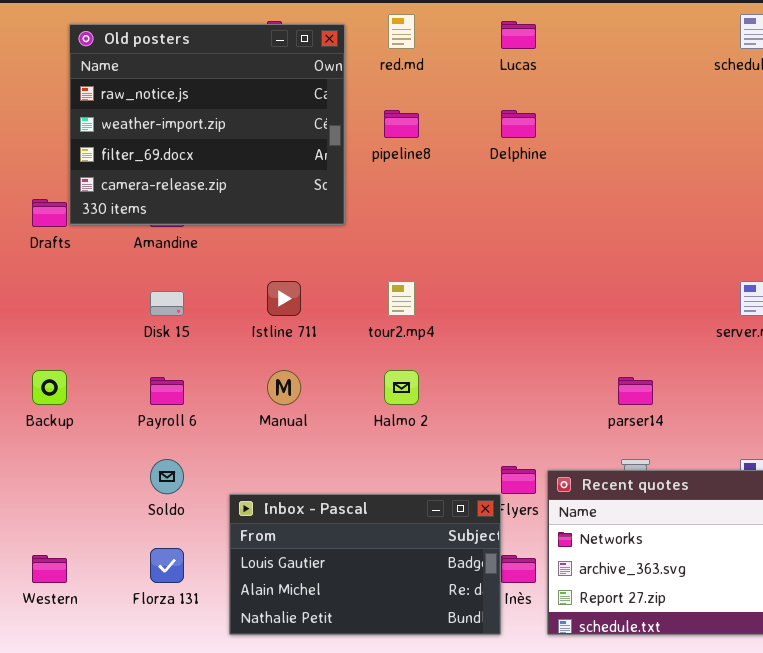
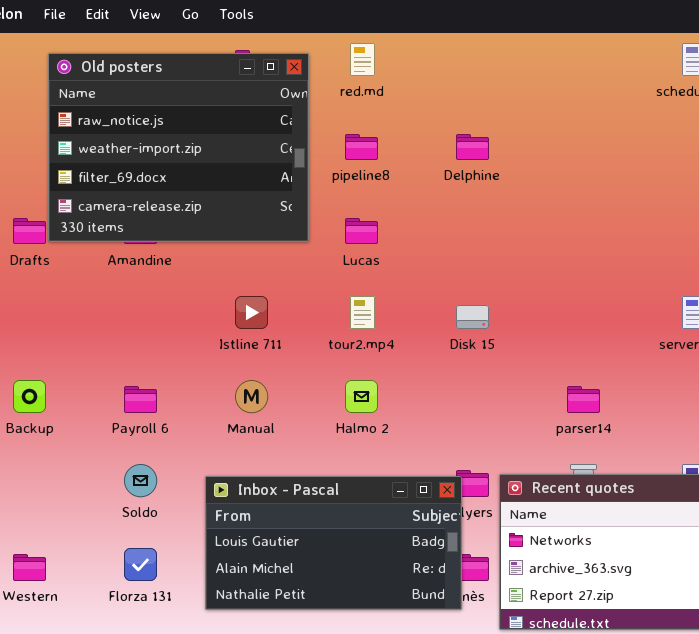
Lucas: [501,21,536,49] -> [345,218,378,244], moved
Disk 15: [150,291,184,316] -> [456,305,489,329], moved
Inbox - Pascal: [229,494,501,635] -> [205,476,462,610], moved

